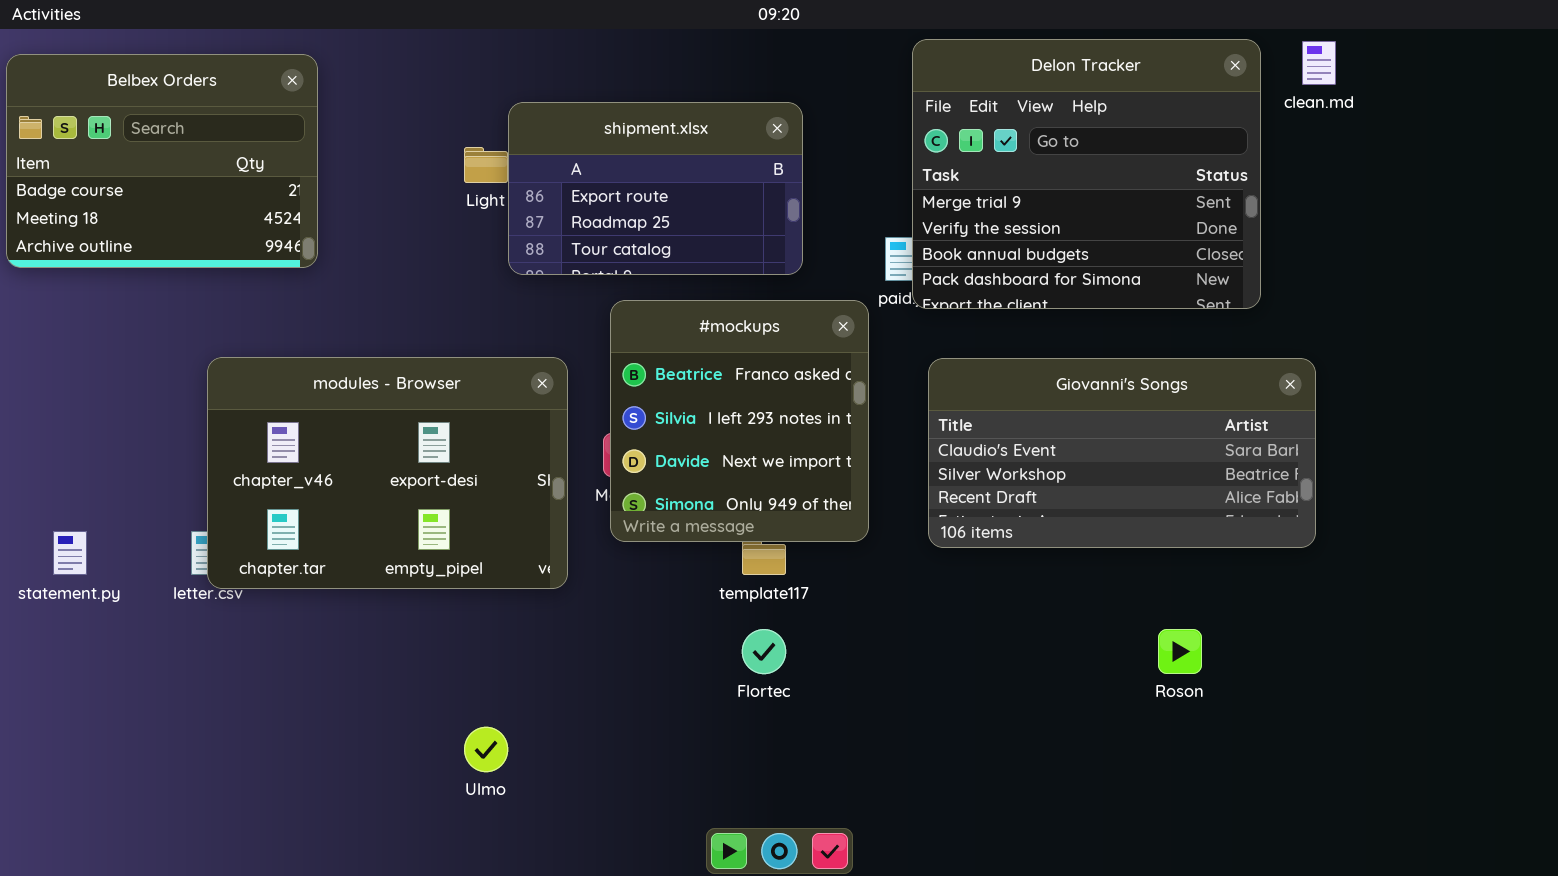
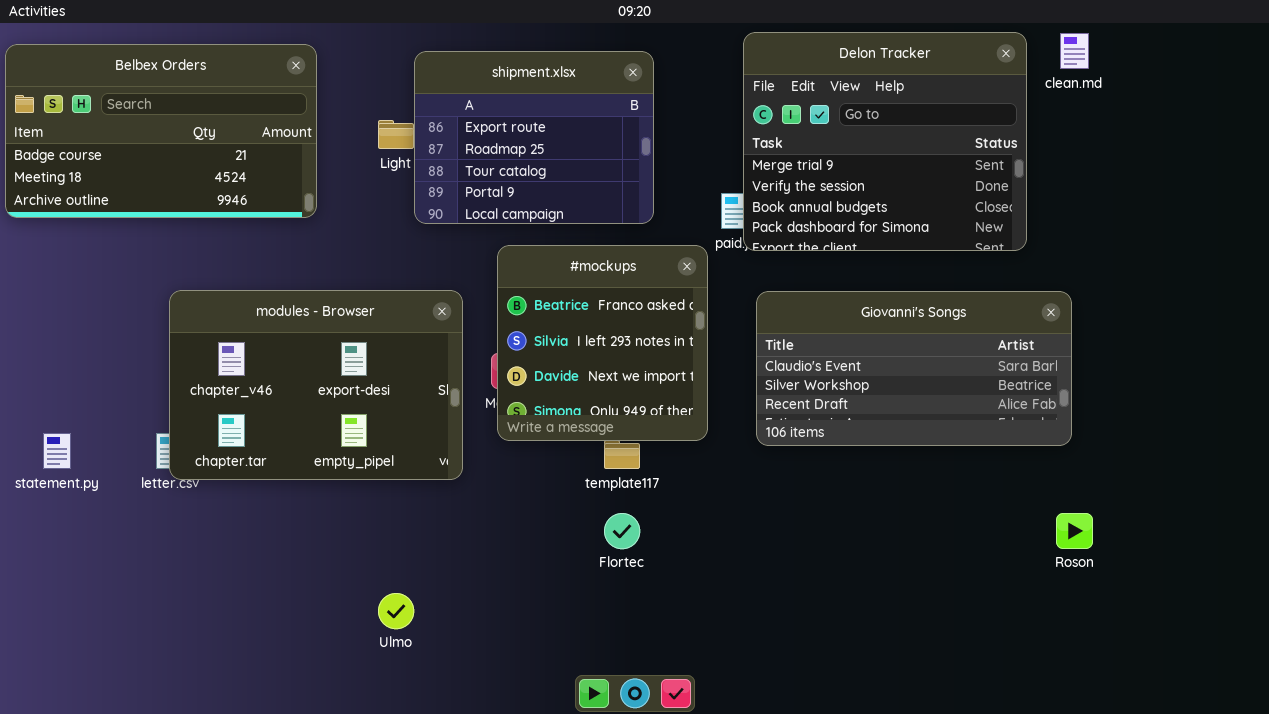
Belbex Orders: [6,54,318,268] -> [5,44,317,218], resized
shipment.xlsx: [508,102,803,275] -> [414,51,654,224], resized
Roson: [1158,629,1202,674] -> [1056,513,1093,549], moved

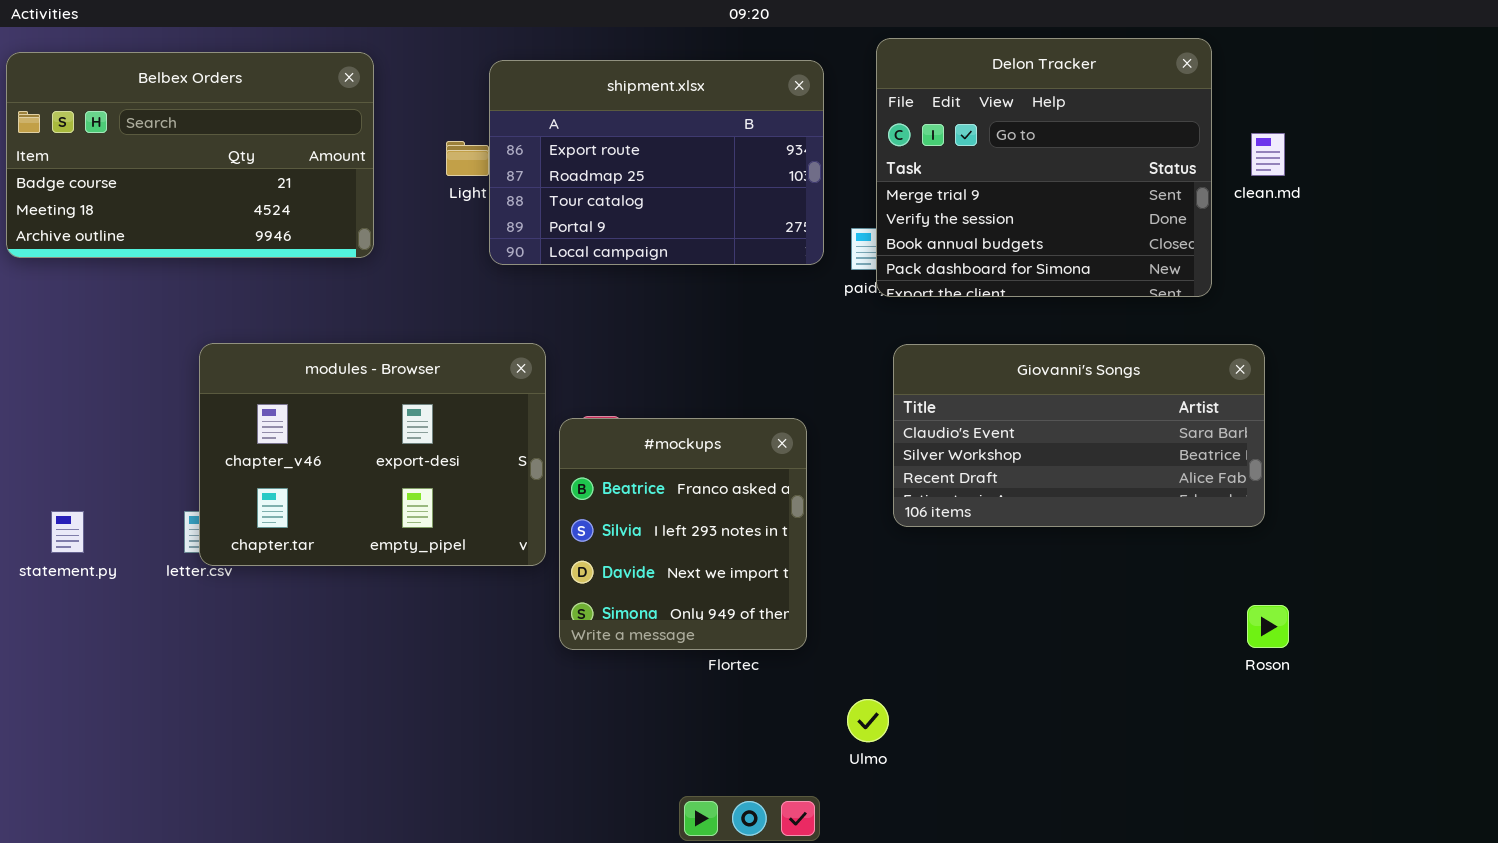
clean.md: [1060,33,1089,69] -> [1251,133,1285,176], moved
shipment.xlsx: [414,51,654,224] -> [489,60,824,265], resized
#mockups: [497,245,708,441] -> [559,418,807,650], moved
Ulmo: [378,593,414,629] -> [847,699,889,742], moved

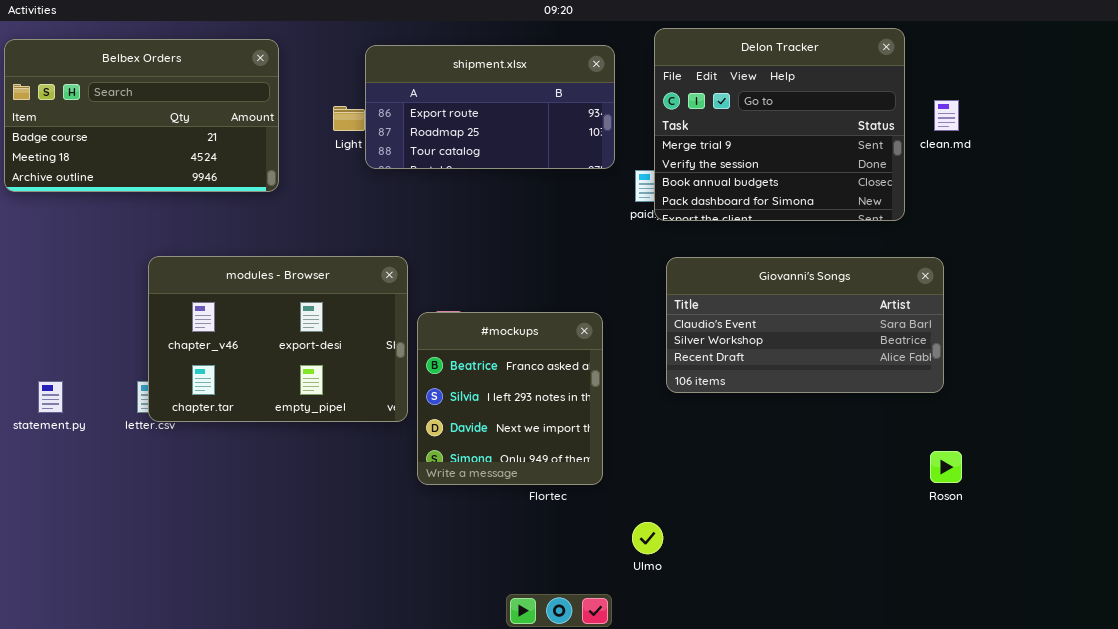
shipment.xlsx: [489,60,824,265] -> [365,45,615,169], resized

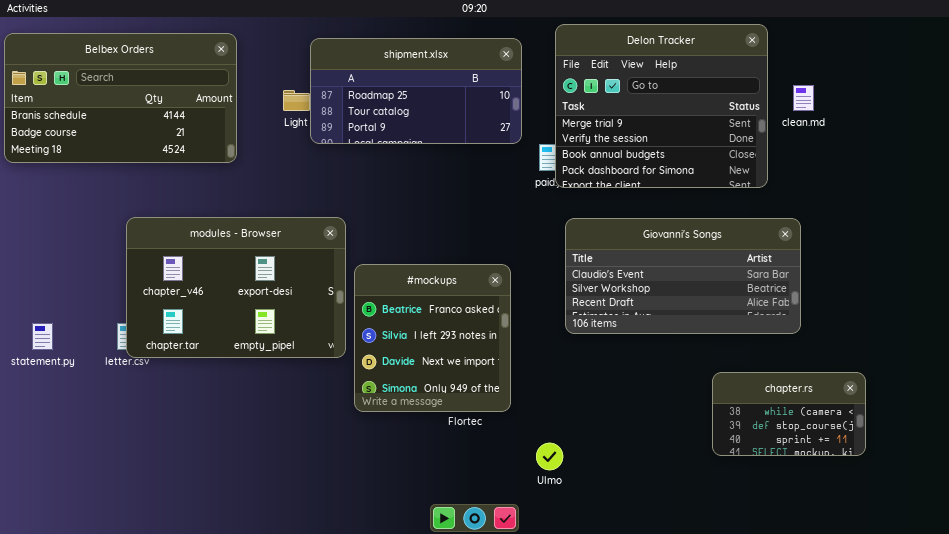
Belbex Orders: [4,39,279,192] -> [4,33,237,163], scrolled up 1 row
shipment.xlsx: [365,45,615,169] -> [310,38,522,144], scrolled down 1 row
chapter.rs: none -> [712,372,866,456], opened

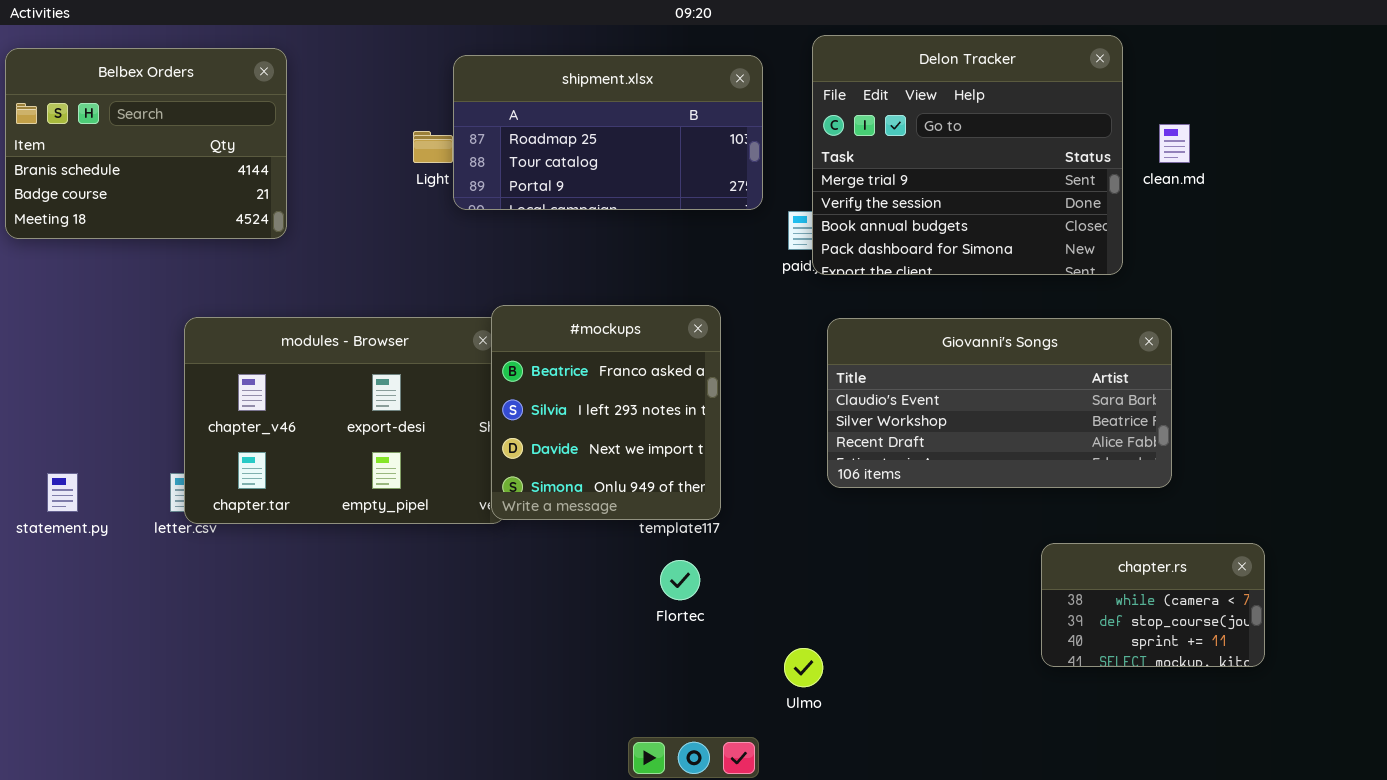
Belbex Orders: [4,33,237,163] -> [5,48,287,239], resized
#mockups: [354,264,511,412] -> [491,305,721,520], moved

